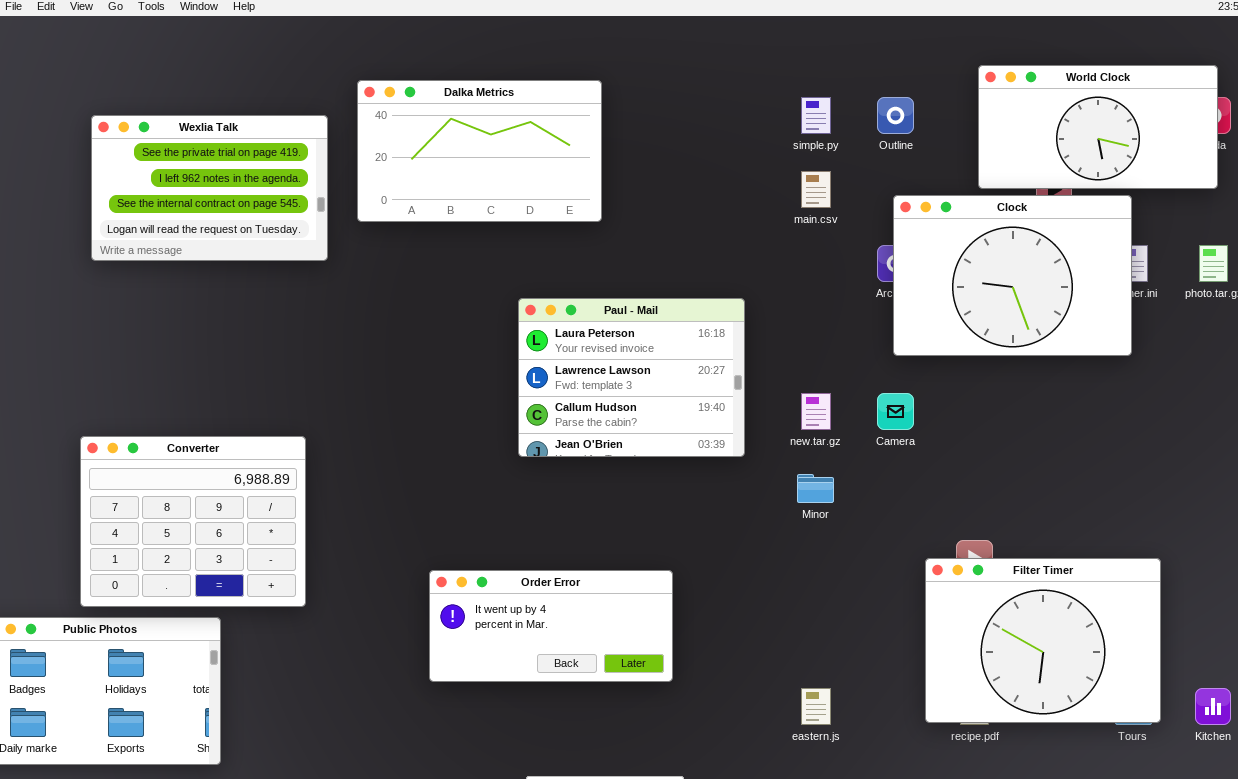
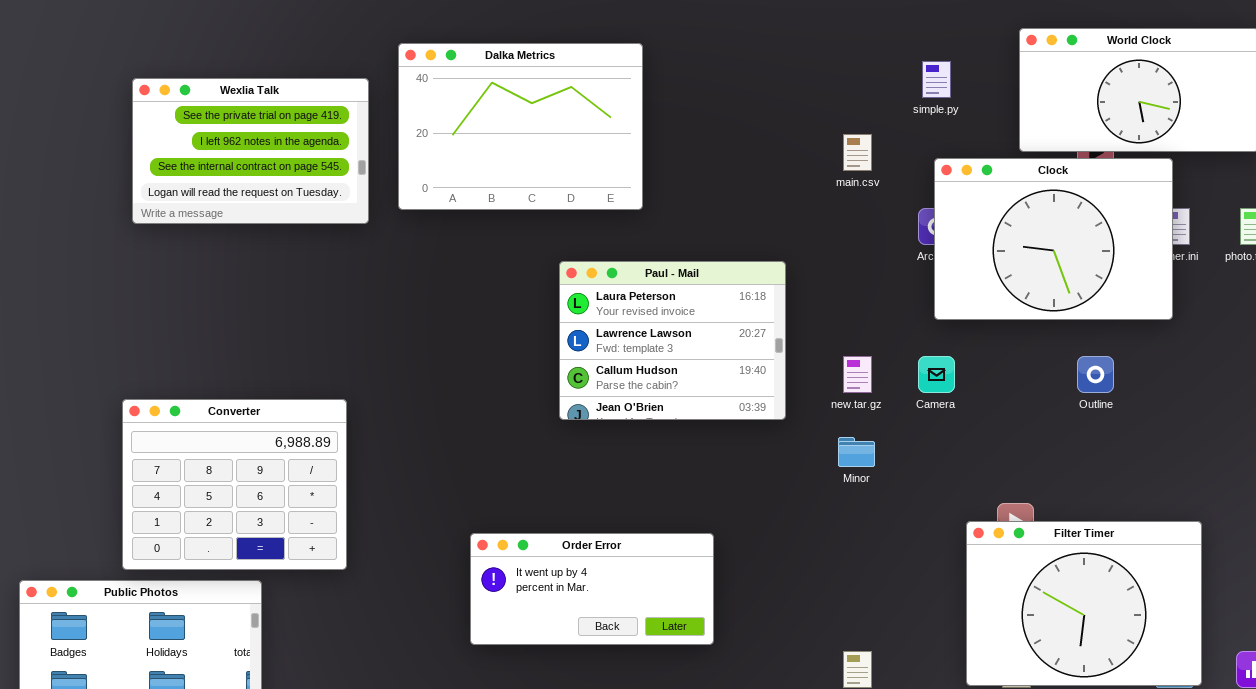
Dalka Metrics: [357,80,602,222] -> [398,43,643,210], resized
simple.py: [801,97,831,134] -> [922,61,951,98], moved
Outline: [877,97,914,134] -> [1077,356,1114,393], moved

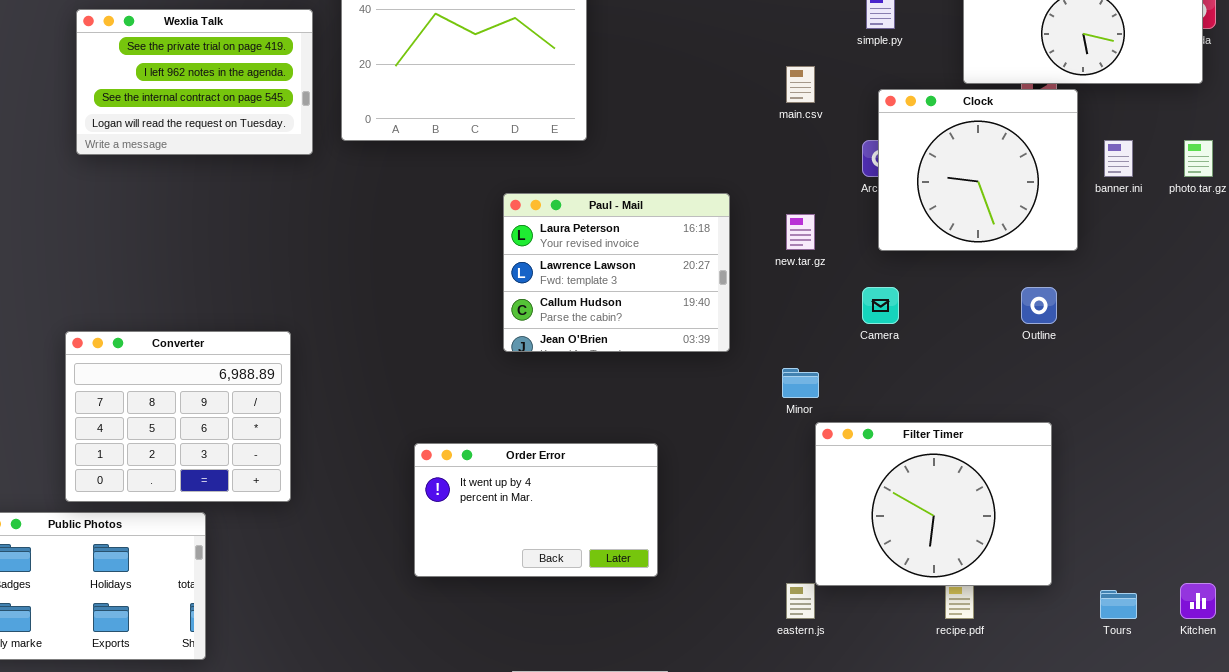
Clock: [934,158,1173,320] -> [878,89,1078,251], resized
new.tar.gz: [843,356,872,393] -> [786,214,815,250], moved
Filter Timer: [966,521,1202,686] -> [815,422,1052,586], moved
Order Error: [470,533,714,645] -> [414,443,658,577], resized

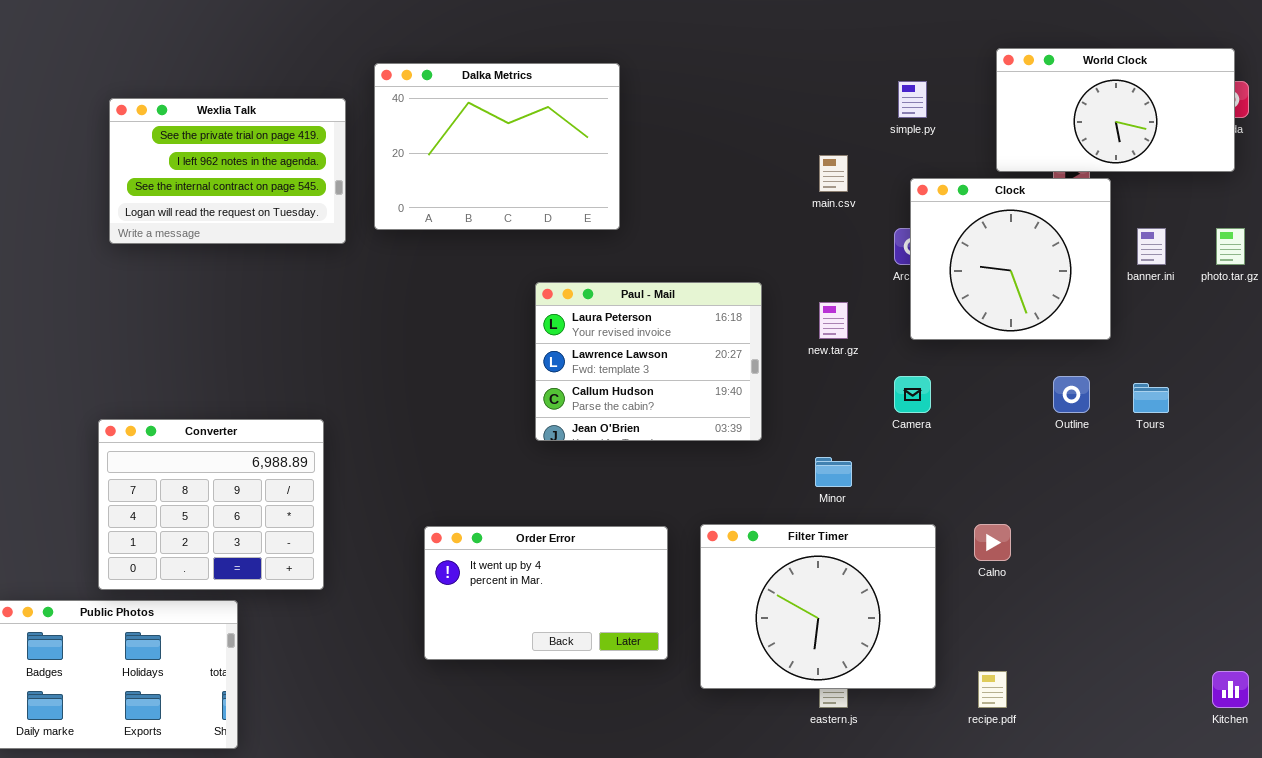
Filter Timer: [815,422,1052,586] -> [700,524,936,689], moved
Order Error: [414,443,658,577] -> [424,526,668,660], moved
Tours: [1100,590,1137,619] -> [1133,383,1169,413], moved

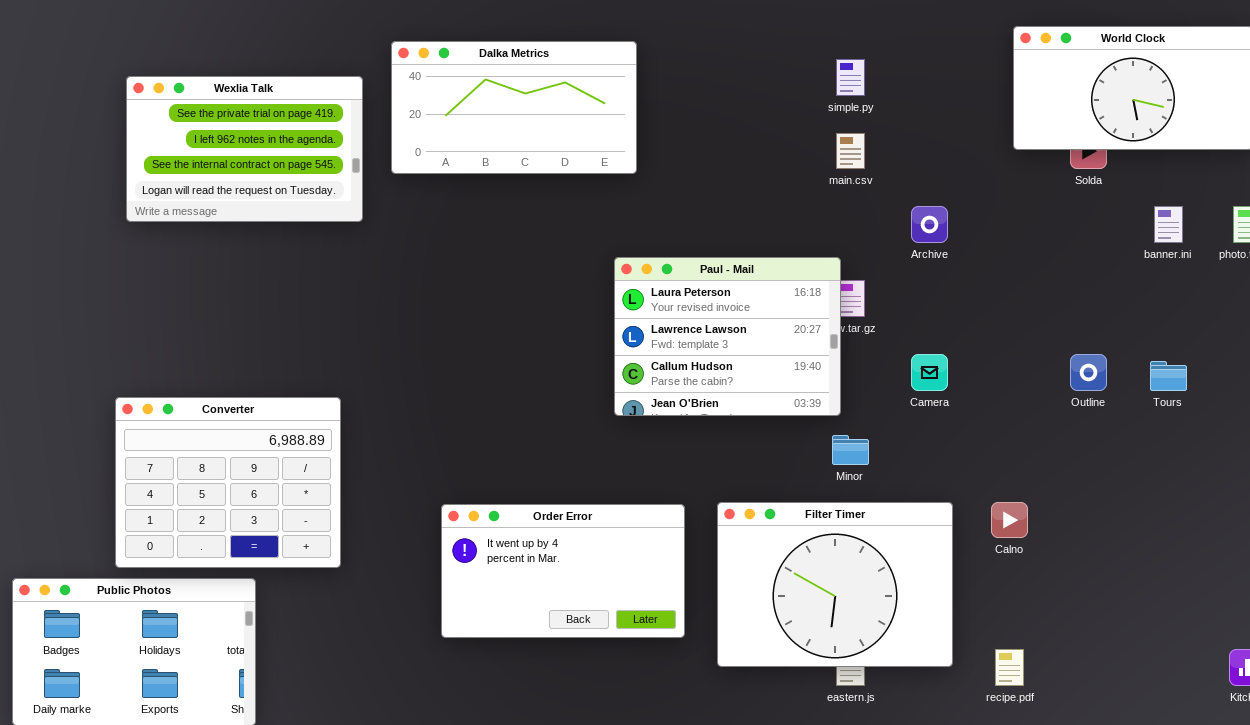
Dalka Metrics: [374,63,620,230] -> [391,41,637,174], resized
simple.py: [898,81,927,118] -> [836,59,865,96], moved
Clock: [910,178,1111,340] -> none, closed
Paul - Mail: [535,282,762,441] -> [614,257,841,416], moved

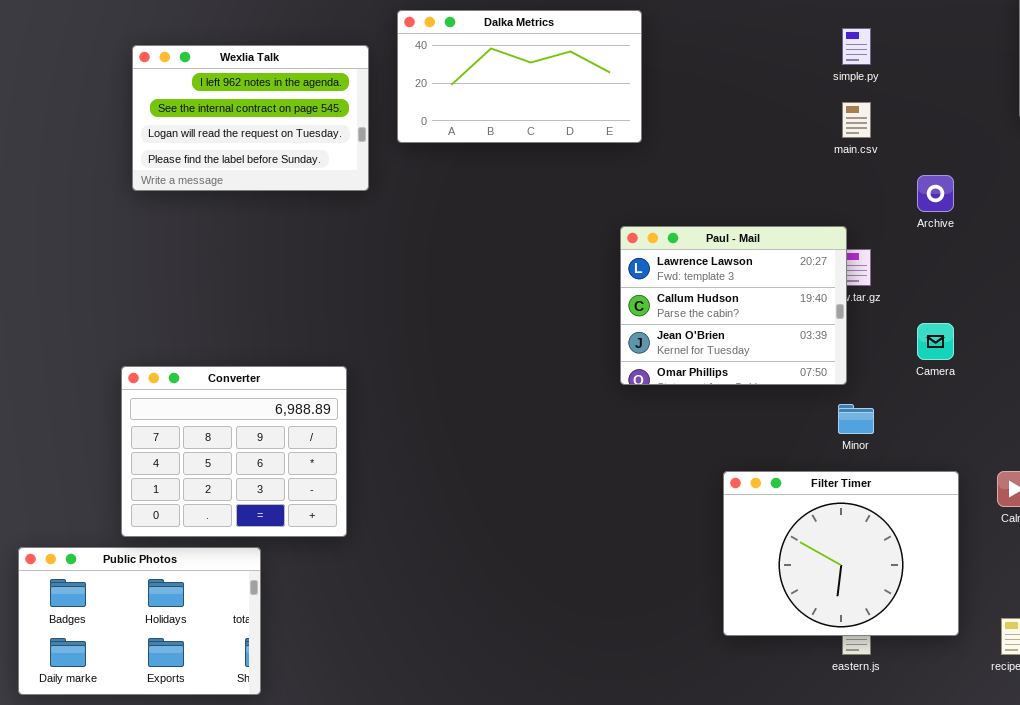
Wexlia Talk: [126,76,363,222] -> [132,45,369,191], scrolled down 1 row
Paul - Mail: [614,257,841,416] -> [620,226,847,385], scrolled down 1 row
Order Error: [441,504,685,638] -> none, closed

